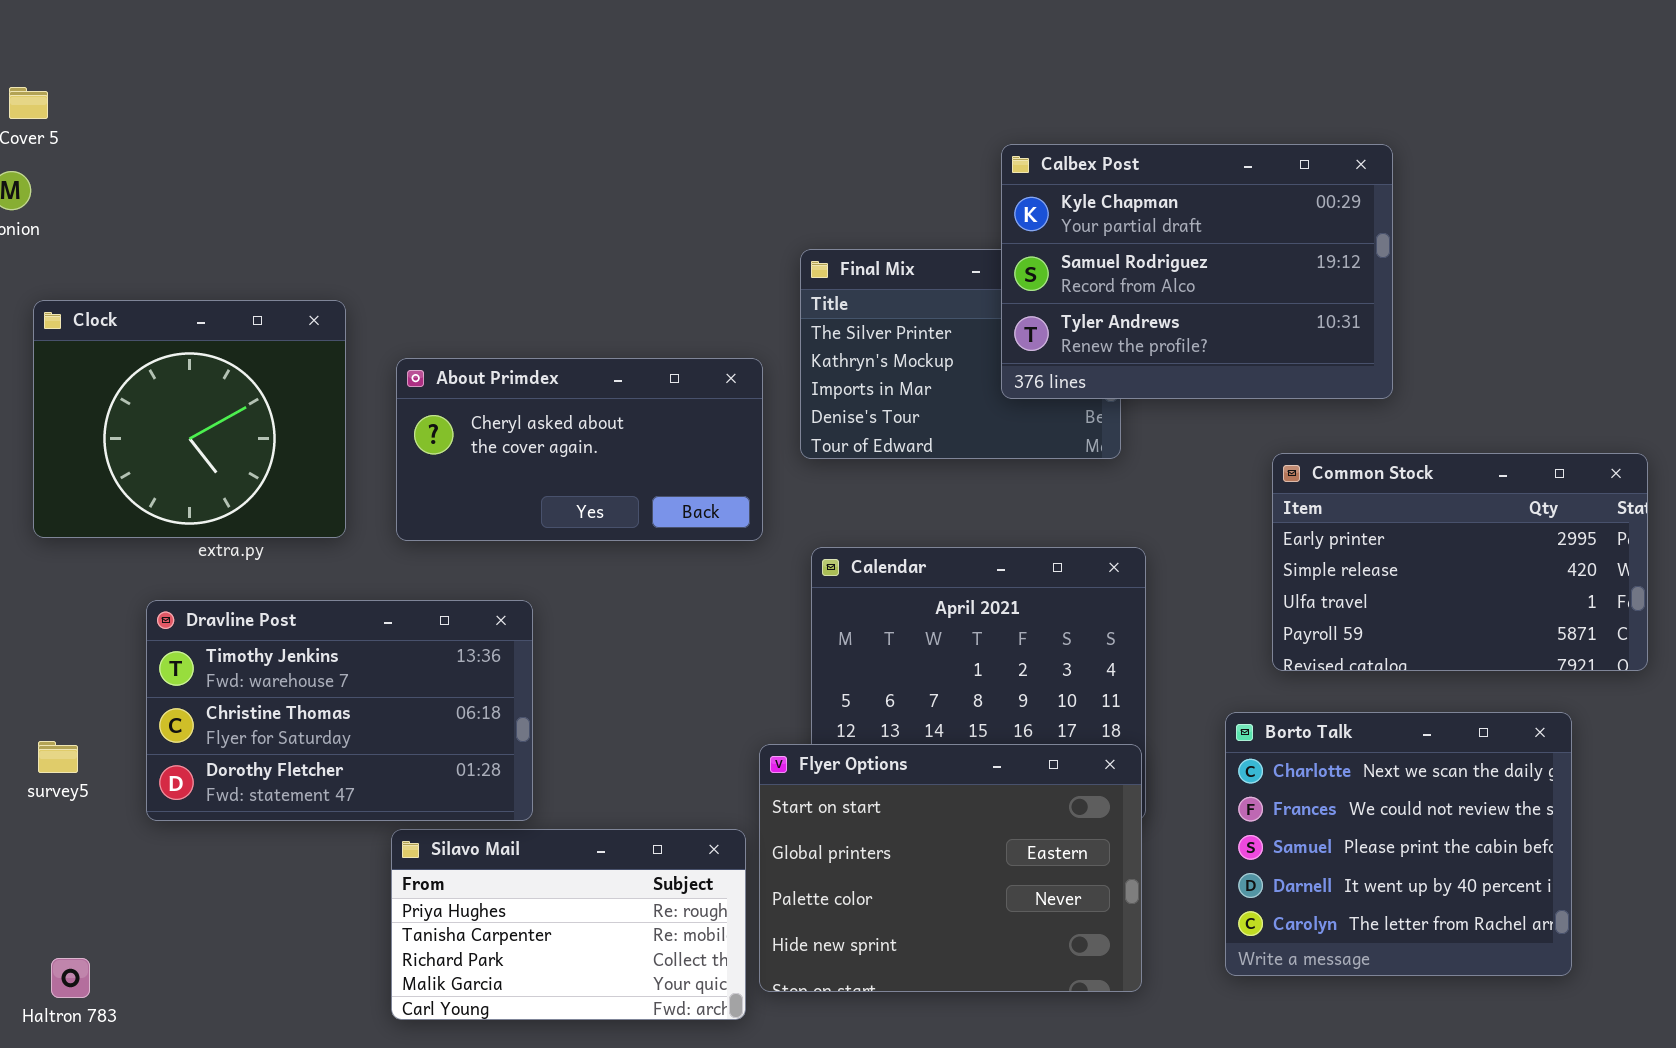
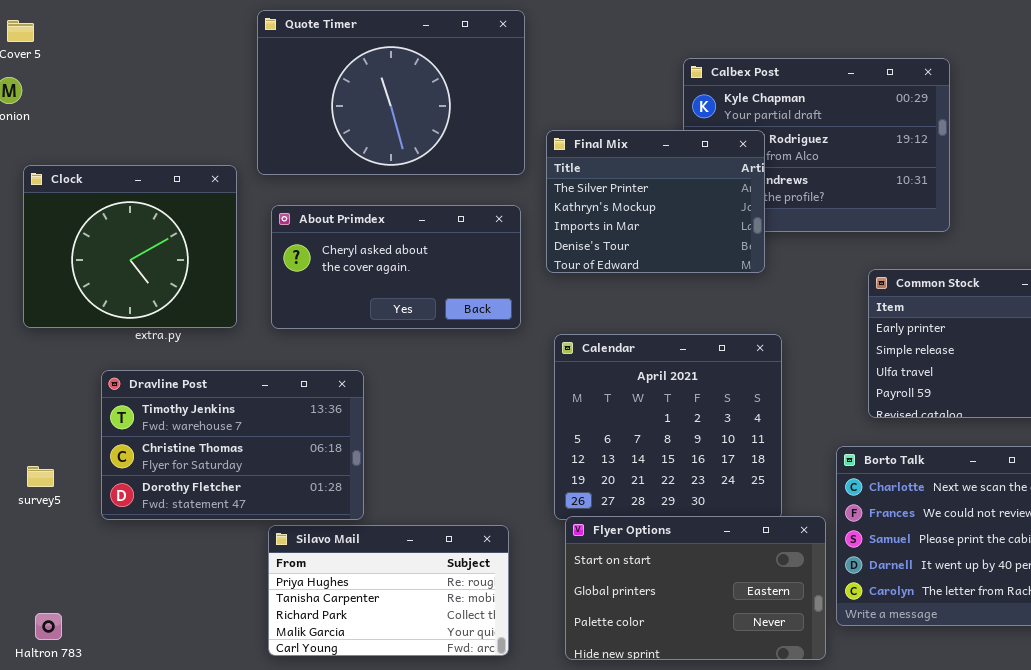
Quote Timer: none -> [257,10,525,175], opened
Final Mix: [800,249,1121,459] -> [546,130,765,273], raised
Flyer Options: [759,744,1142,992] -> [565,516,826,660], moved, resized

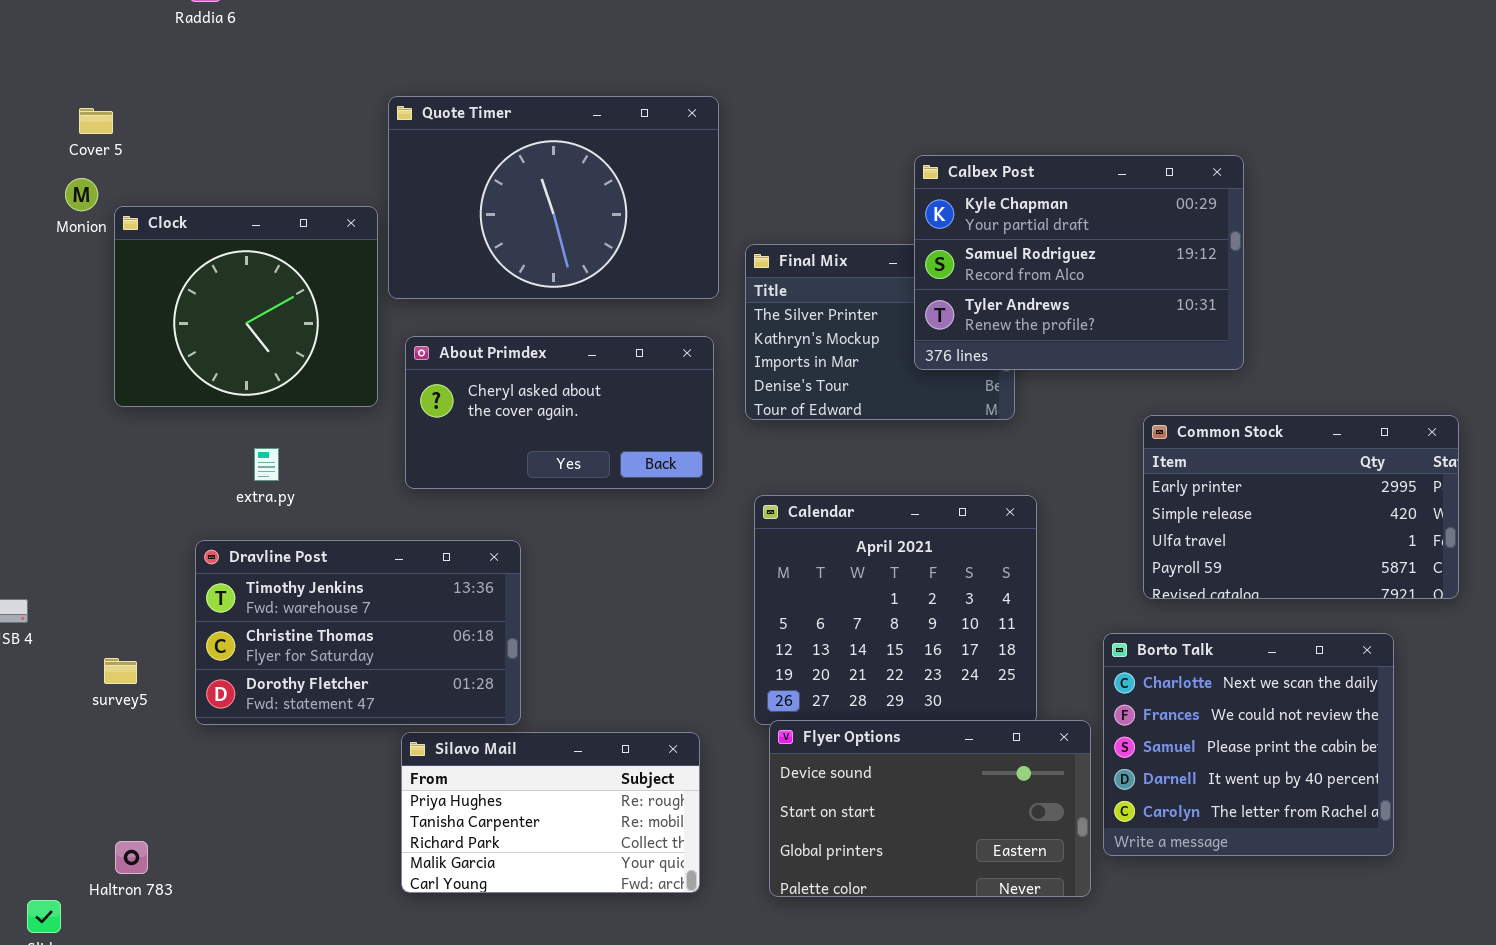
Calbex Post: [683,58,950,232] -> [914,155,1244,370], raised
Clock: [23,165,237,328] -> [114,206,378,407], moved
Flyer Options: [565,516,826,660] -> [769,720,1091,897], scrolled up 1 row

